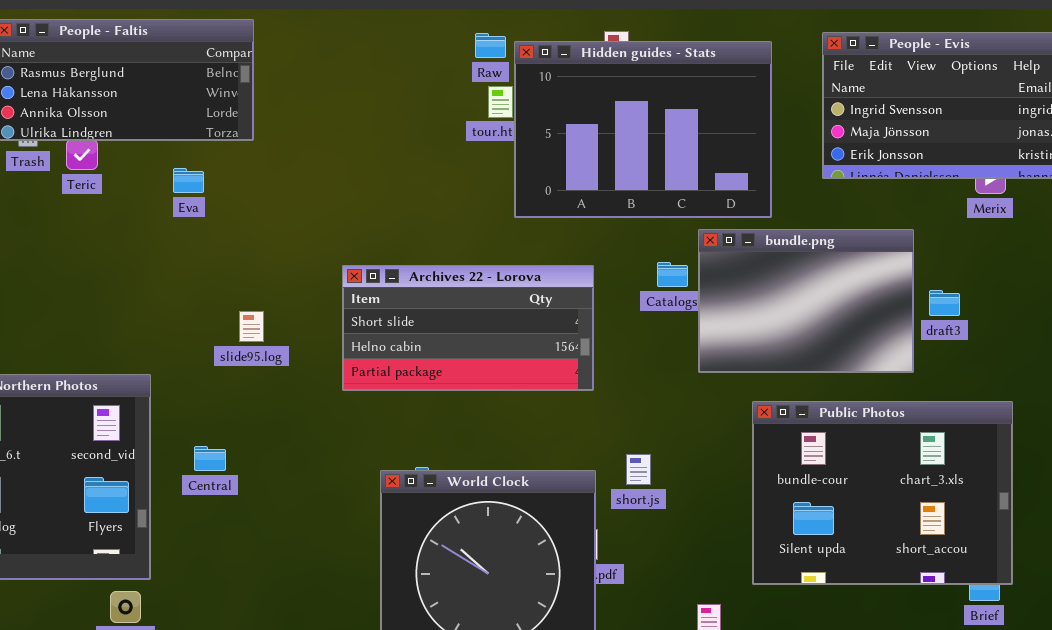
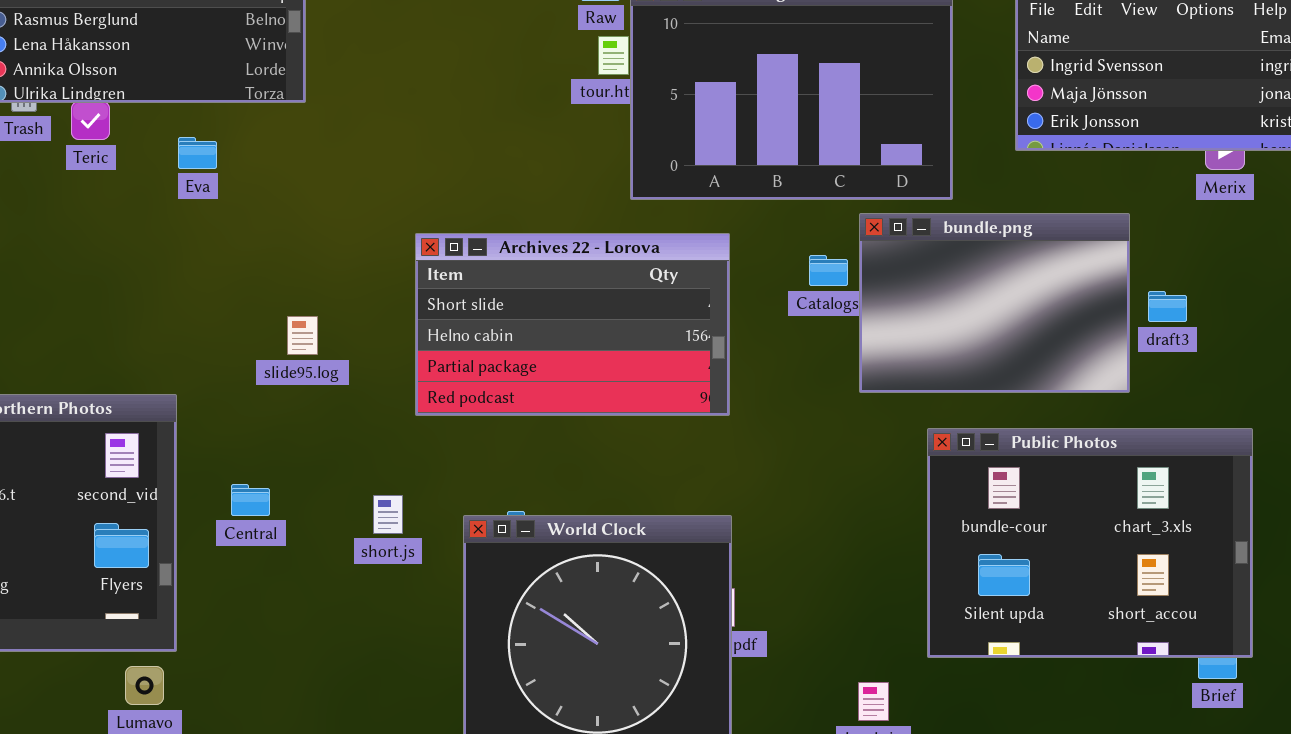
Eva: [173,168,204,193] -> [178,137,217,169], moved
Archives 22 - Lorova: [342,265,594,391] -> [415,233,730,416], resized
short.js: [626,454,651,485] -> [373,495,403,534], moved

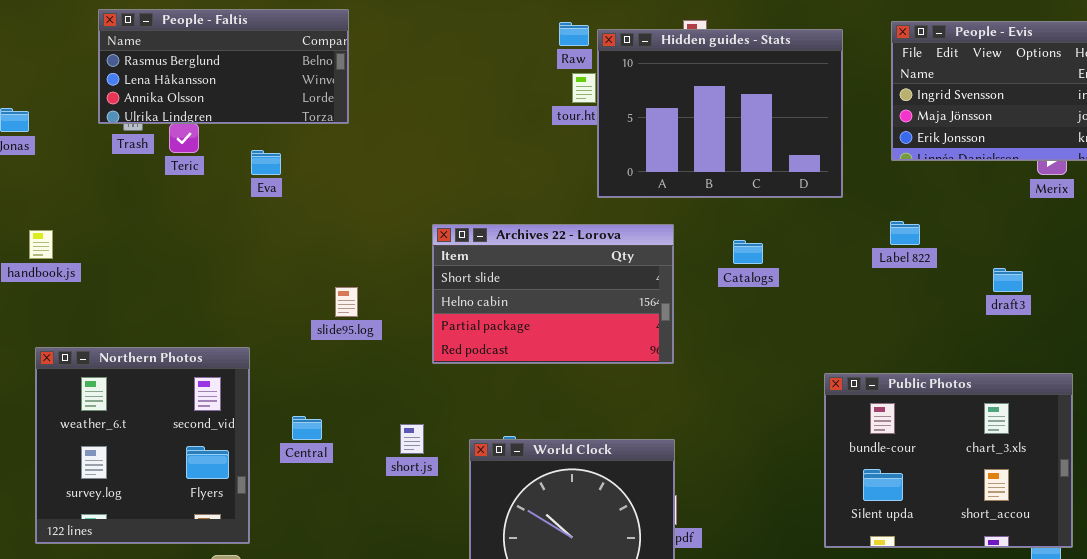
bundle.png: [859,213,1130,393] -> none, closed

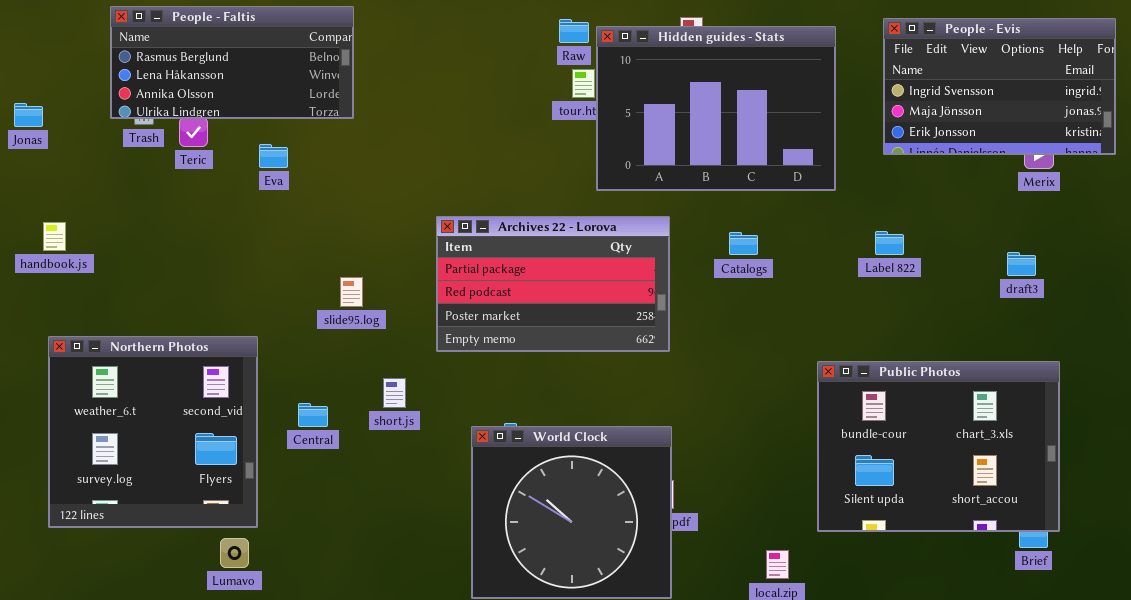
Label 822: [890,221,920,245] -> [875,231,904,255], moved
Archives 22 - Lorova: [432,224,674,364] -> [436,216,670,352], scrolled down 2 rows
draft3: [993,268,1023,292] -> [1007,252,1036,276], moved
short.js: [400,424,424,454] -> [383,378,406,408], moved

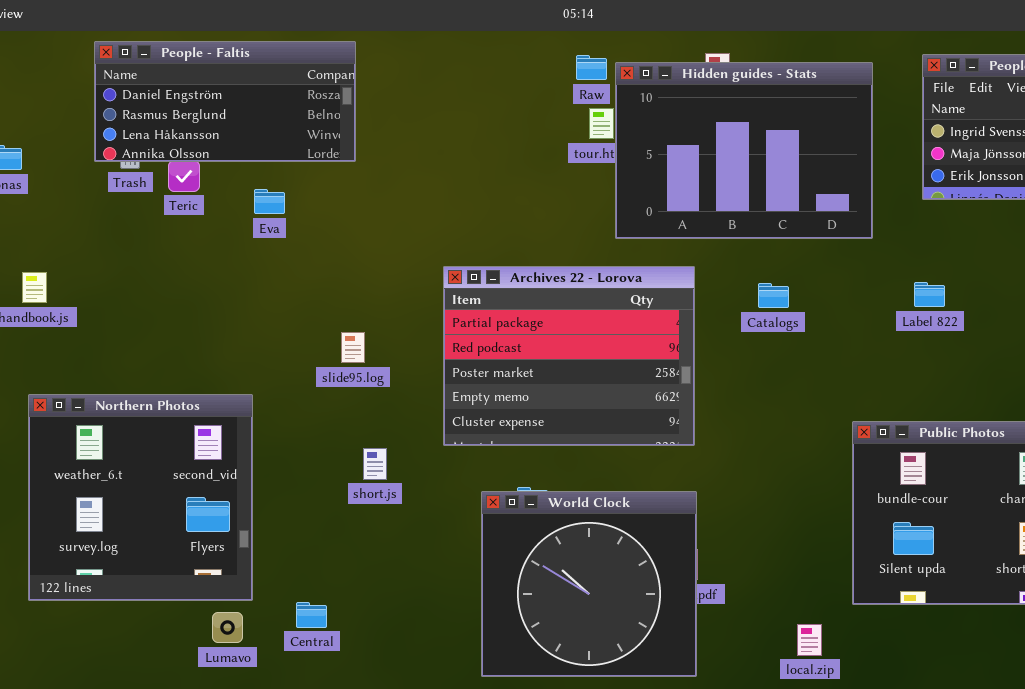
People - Faltis: [110,6,354,119] -> [94,41,356,162], scrolled up 1 row
Archives 22 - Lorova: [436,216,670,352] -> [443,266,695,446], resized
short.js: [383,378,406,408] -> [363,448,387,480], moved
Central: [298,403,328,427] -> [296,602,327,628], moved

